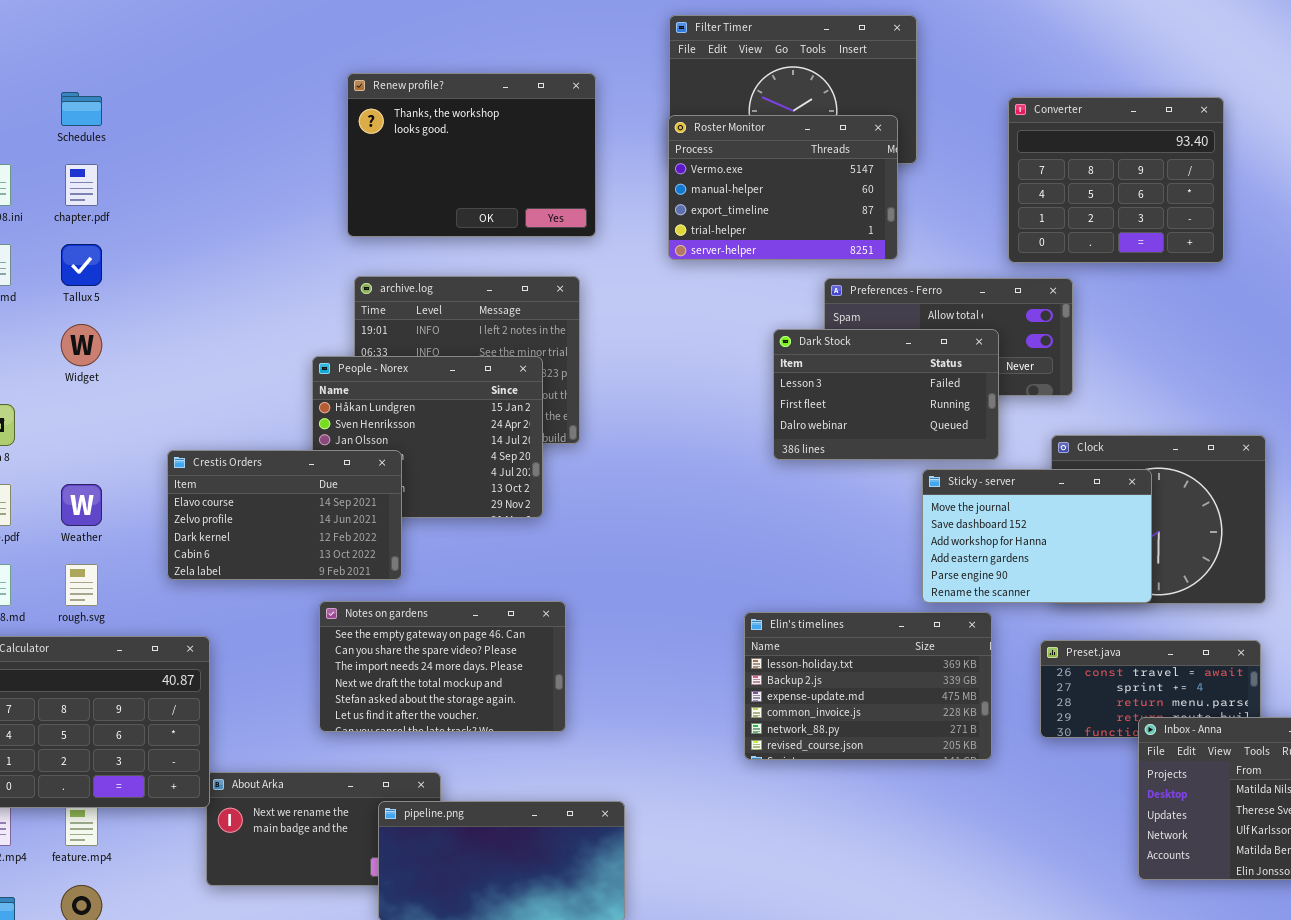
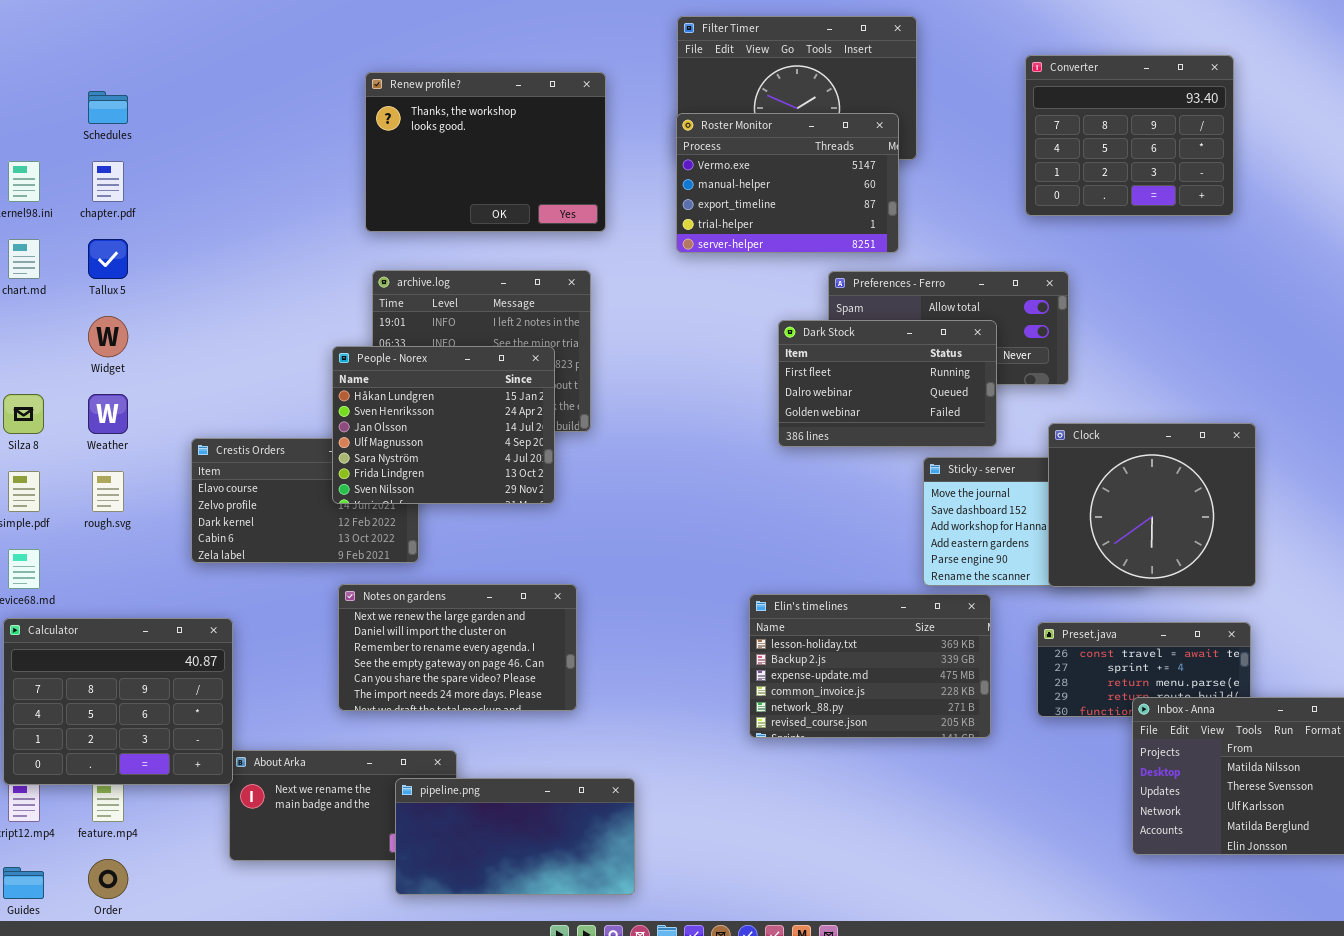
Converter: [1008,97,1224,263] -> [1025,55,1234,216], moved
Dark Stock: [773,329,999,460] -> [778,320,997,447], scrolled down 1 row
People - Norex: [312,356,543,518] -> [332,346,555,504], raised
Clock: [1051,435,1266,604] -> [1048,423,1256,587], raised
Weather: [61,484,102,526] -> [88,394,128,434], moved
rough.svg: [65,564,98,606] -> [92,471,124,512], moved
Notes on gardens: [319,601,566,732] -> [338,584,577,711], scrolled up 3 rows

